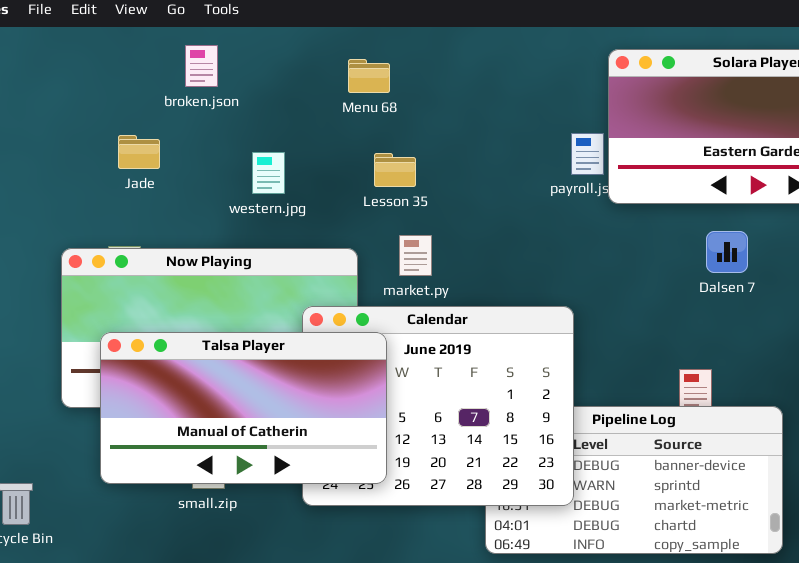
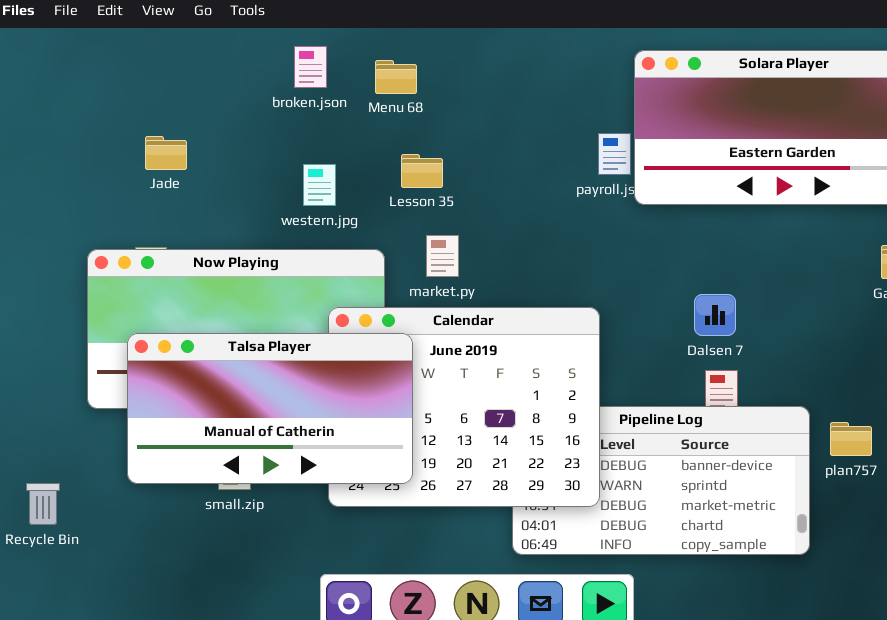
broken.json: [185,45,218,87] -> [294,46,327,88], moved
western.jpg: [252,152,285,194] -> [303,164,336,206], moved
Dalsen 7: [706,231,748,273] -> [694,294,736,336], moved

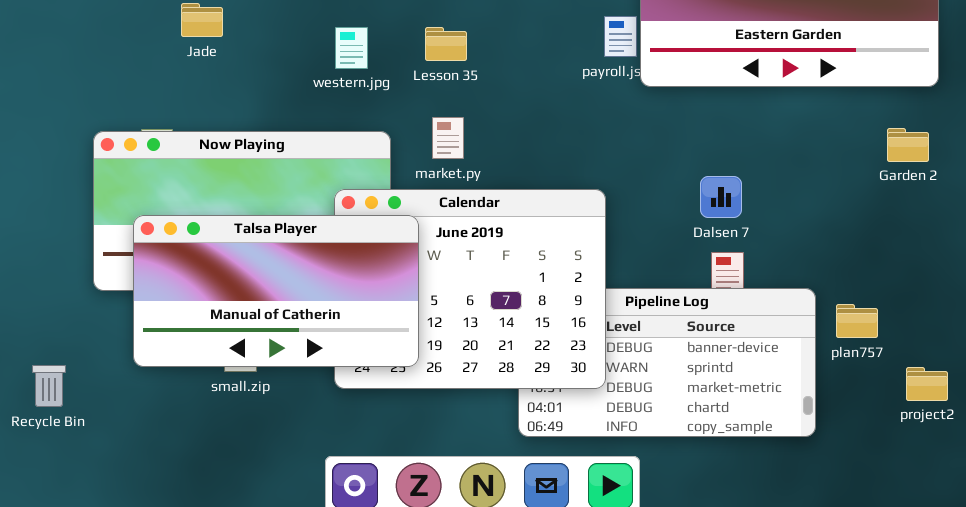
Jade: [145,136,187,170] -> [181,3,223,37], moved
Lesson 35: [401,154,443,188] -> [425,27,467,61], moved
western.jpg: [303,164,336,206] -> [335,27,368,69], moved

